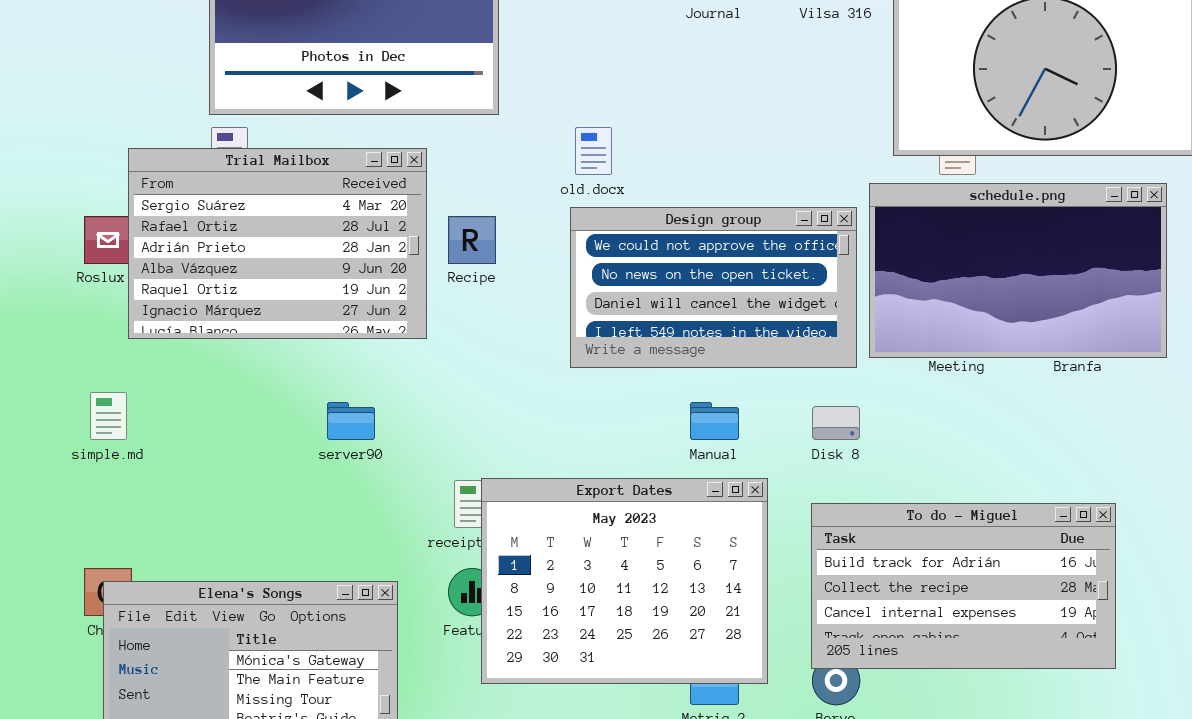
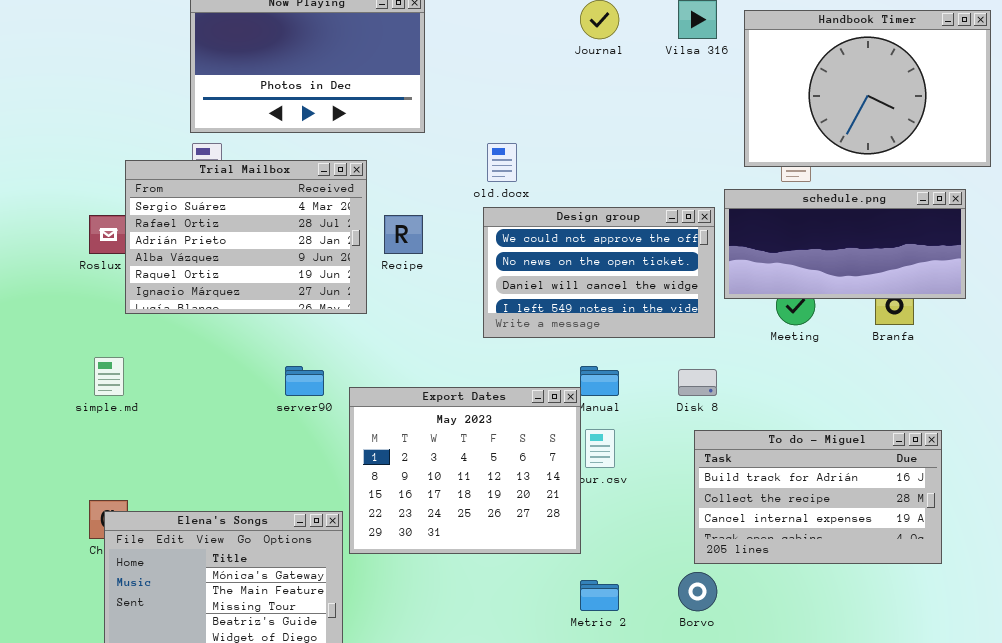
schedule.png: [869,183,1167,358] -> [724,189,966,299], resized
Export Dates: [481,478,768,684] -> [349,387,581,554], moved
To do - Miguel: [811,503,1116,669] -> [694,430,942,564], moved

